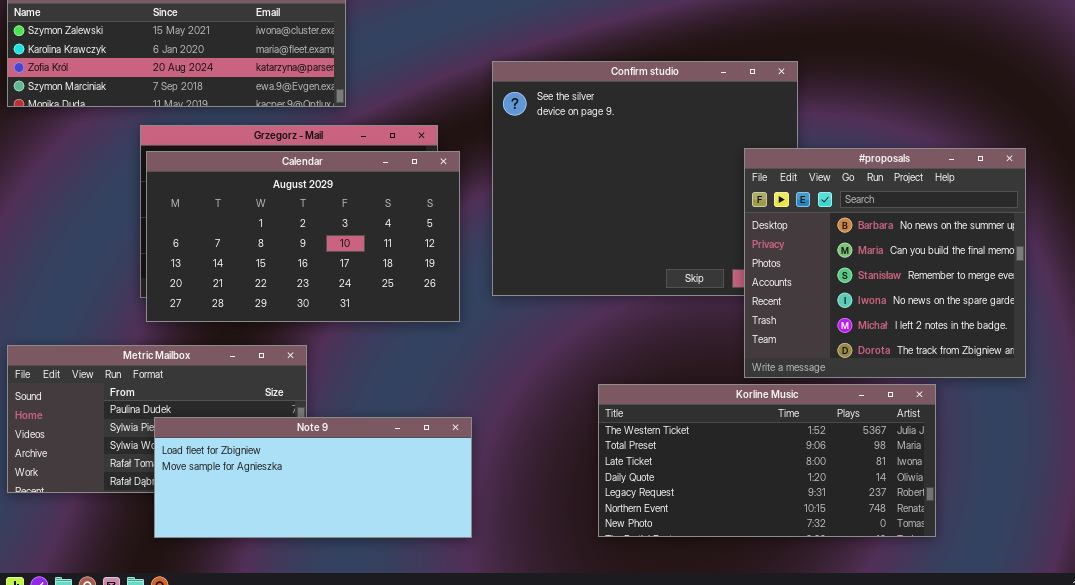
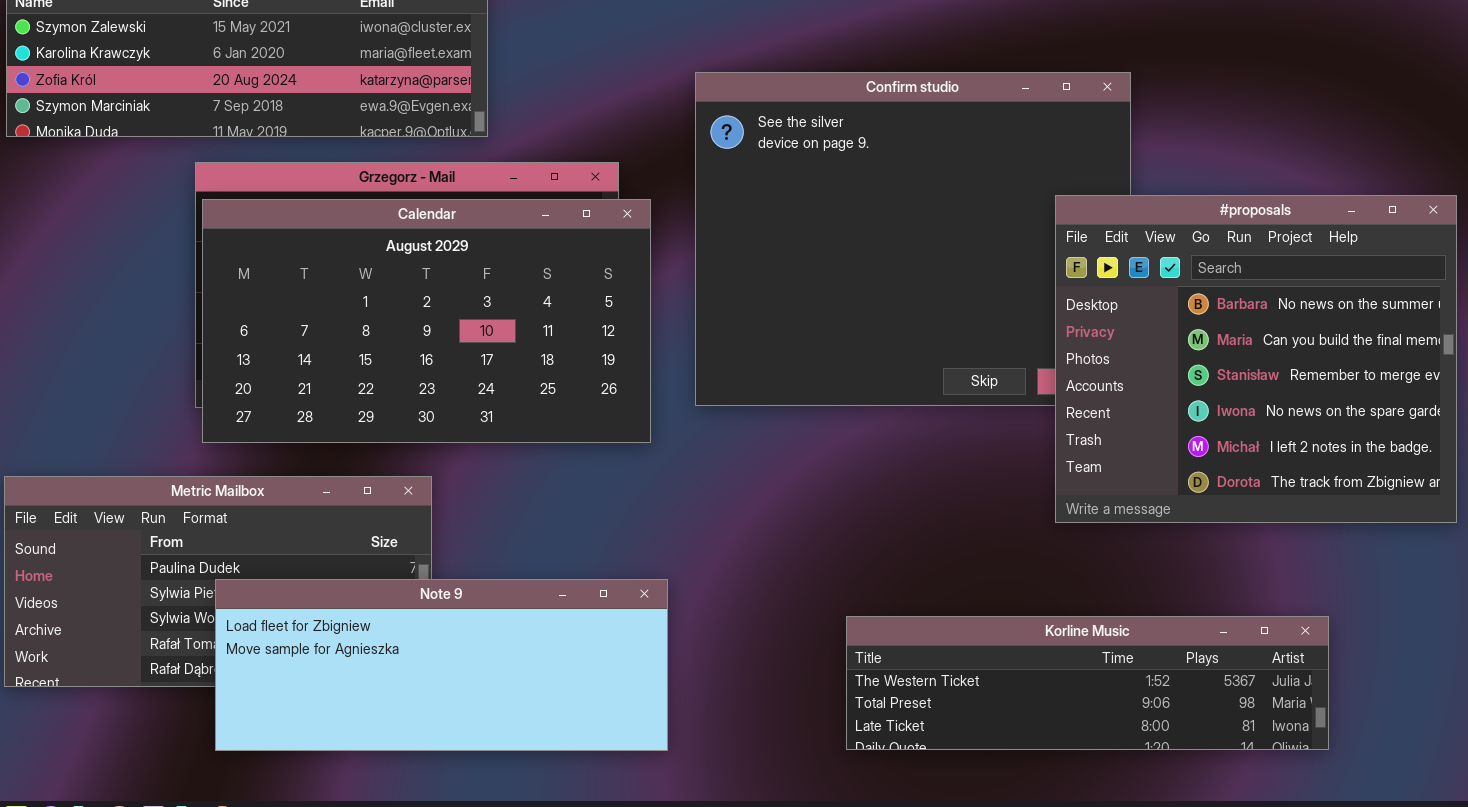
Korline Music: [598,384,936,537] -> [846,616,1329,750], resized

